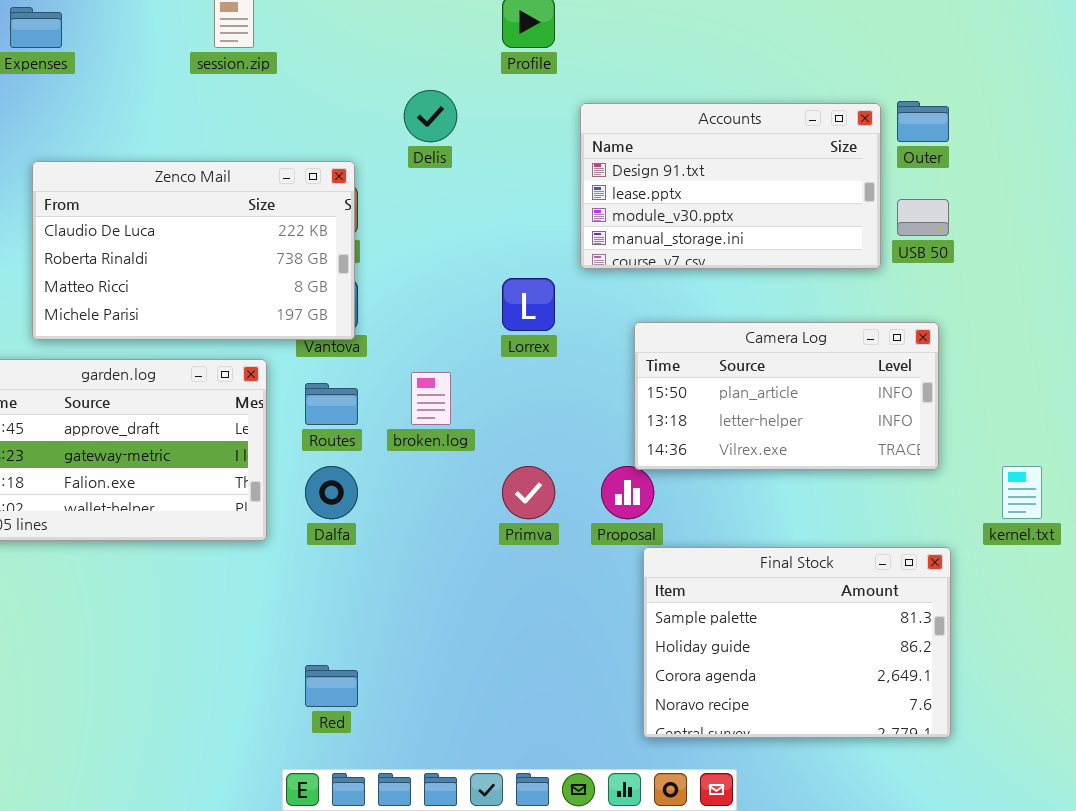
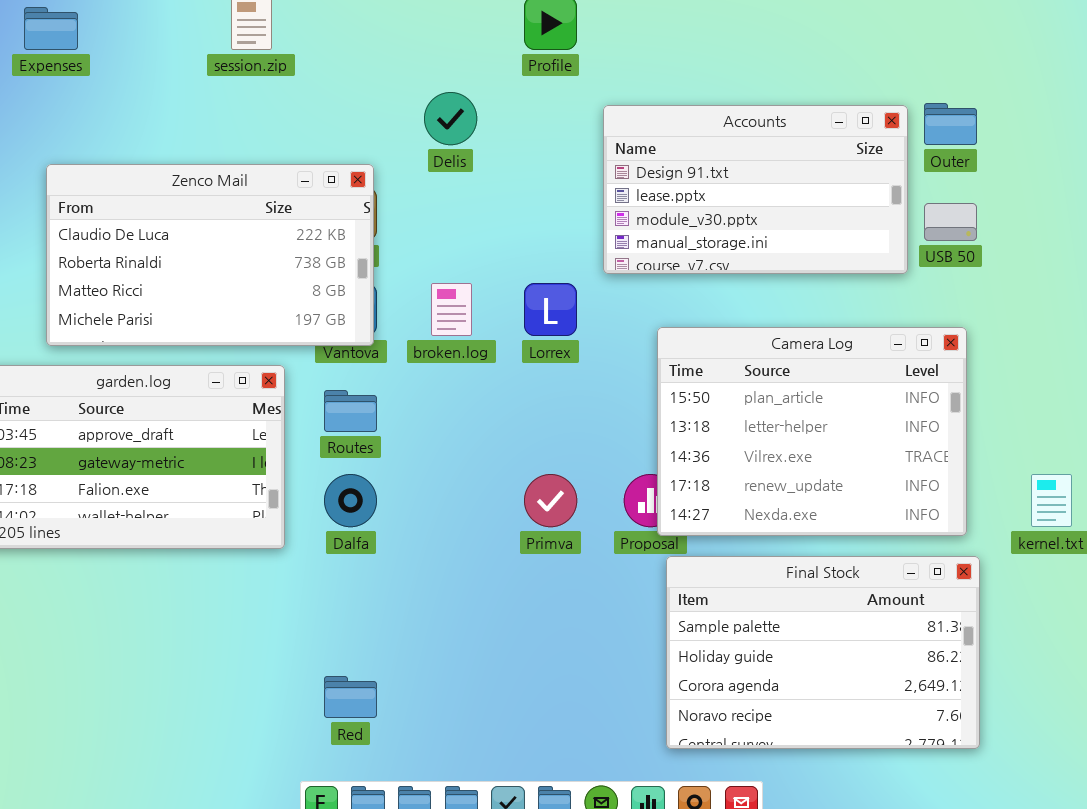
Camera Log: [634,322,939,470] -> [657,327,967,536], resized
broken.log: [411,372,451,425] -> [431,283,472,336], moved

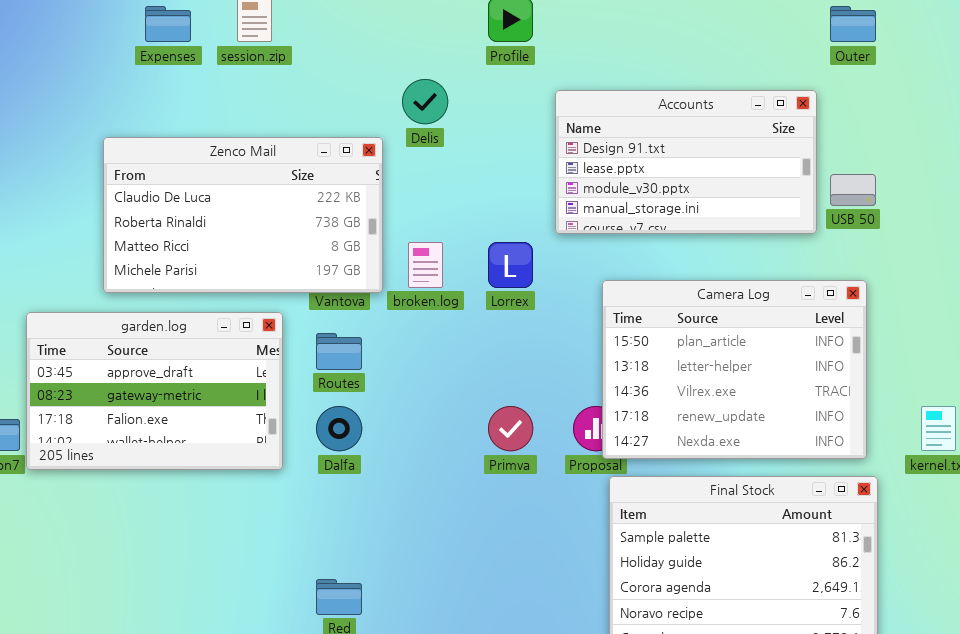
Expenses: [24,7,78,50] -> [145,6,191,42], moved
Outer: [924,103,977,145] -> [830,6,876,42], moved
Zenco Mail: [46,164,374,346] -> [103,137,383,293], moved

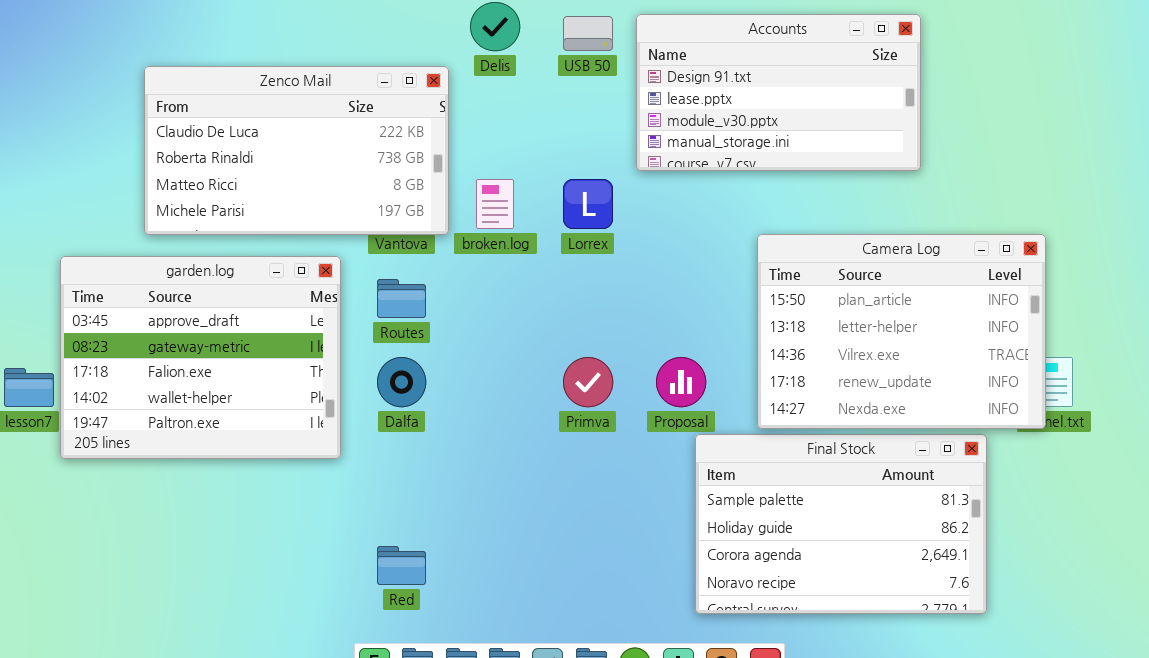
USB 50: [830,174,876,206] -> [563,16,613,51], moved
Camera Log: [602,280,867,459] -> [757,234,1046,429], moved
garden.log: [26,312,283,470] -> [60,256,341,459], resized

